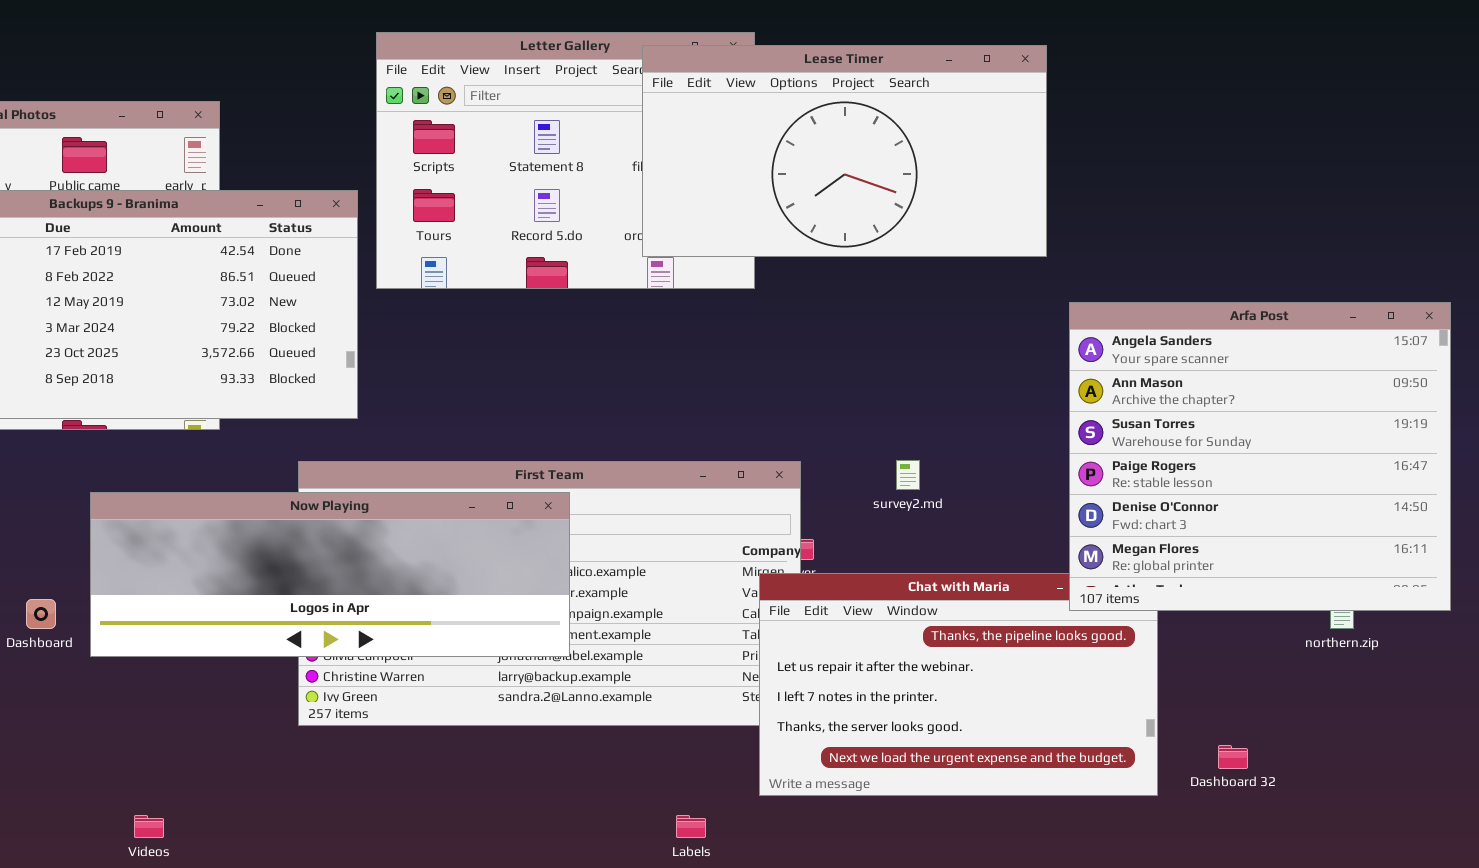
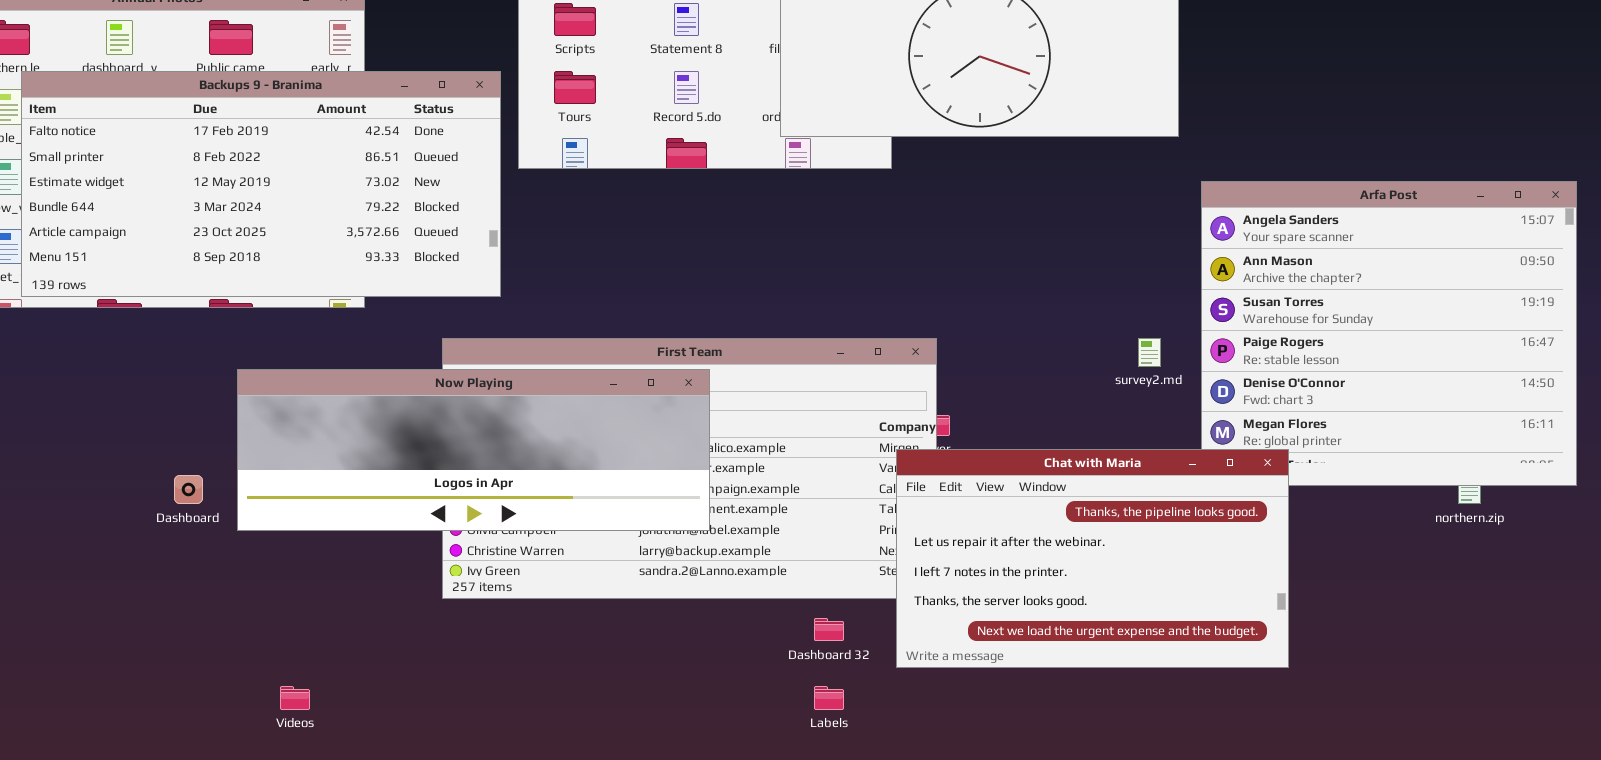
survey2.md: [896,460,920,490] -> [1138,338,1161,367], moved
Chat with Maria: [759,573,1158,796] -> [896,449,1289,668], raised
Dashboard 32: [1218,745,1248,769] -> [814,618,844,641], moved

